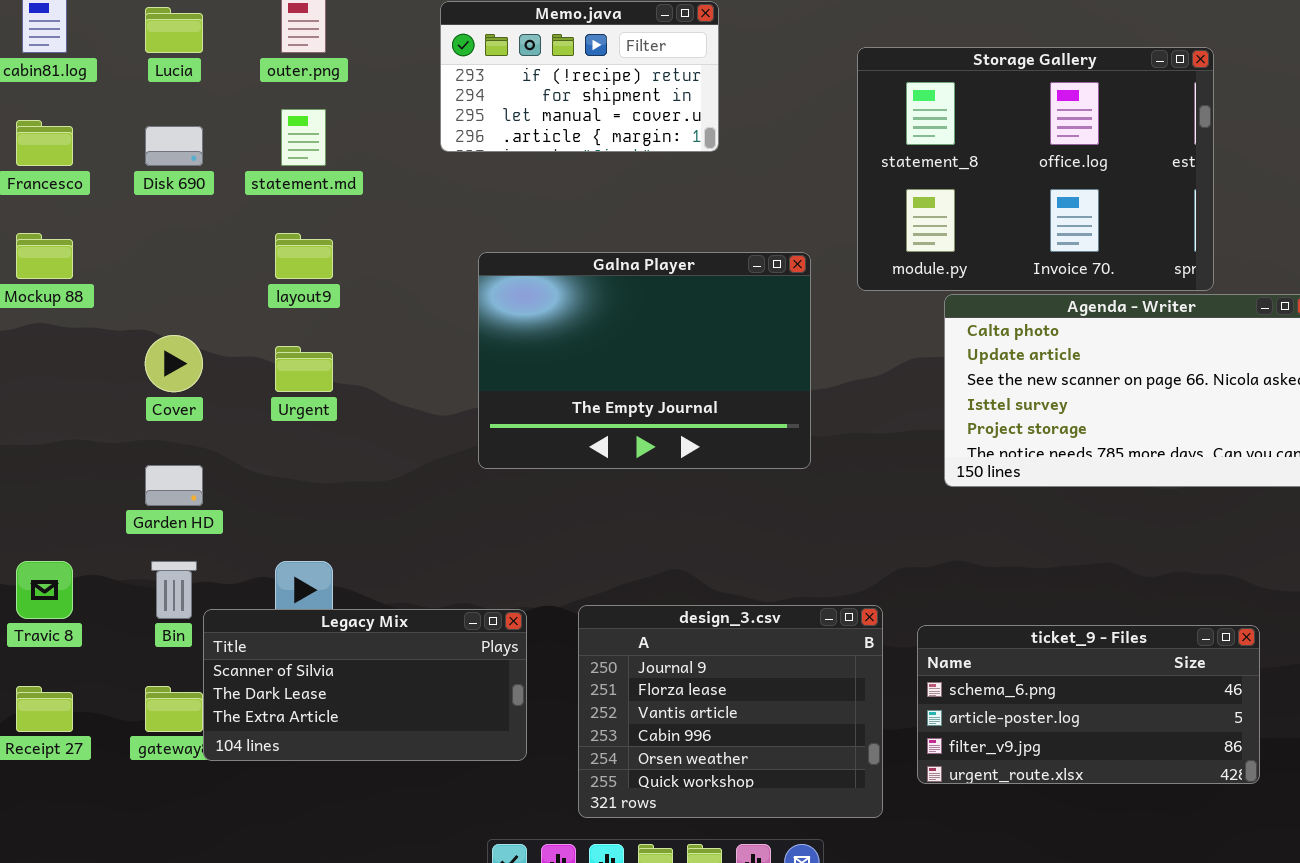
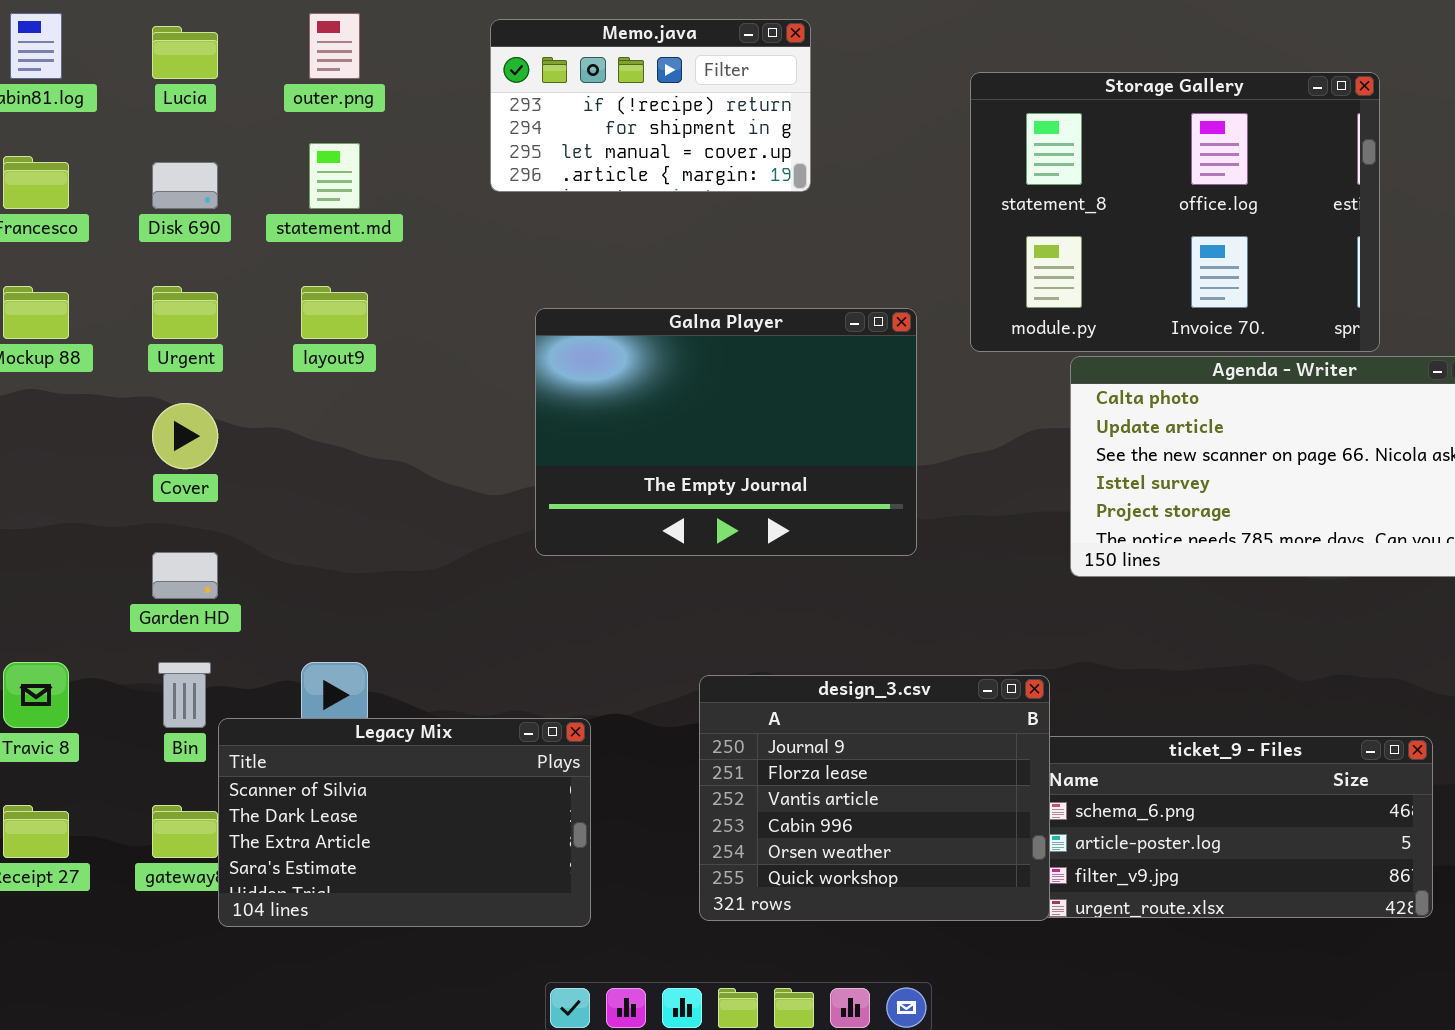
Urgent: [275,346,333,392] -> [152,286,218,339], moved
design_3.csv: [578,605,883,818] -> [699,675,1050,921], moved
Legacy Mix: [203,609,527,761] -> [218,718,591,927], resized

